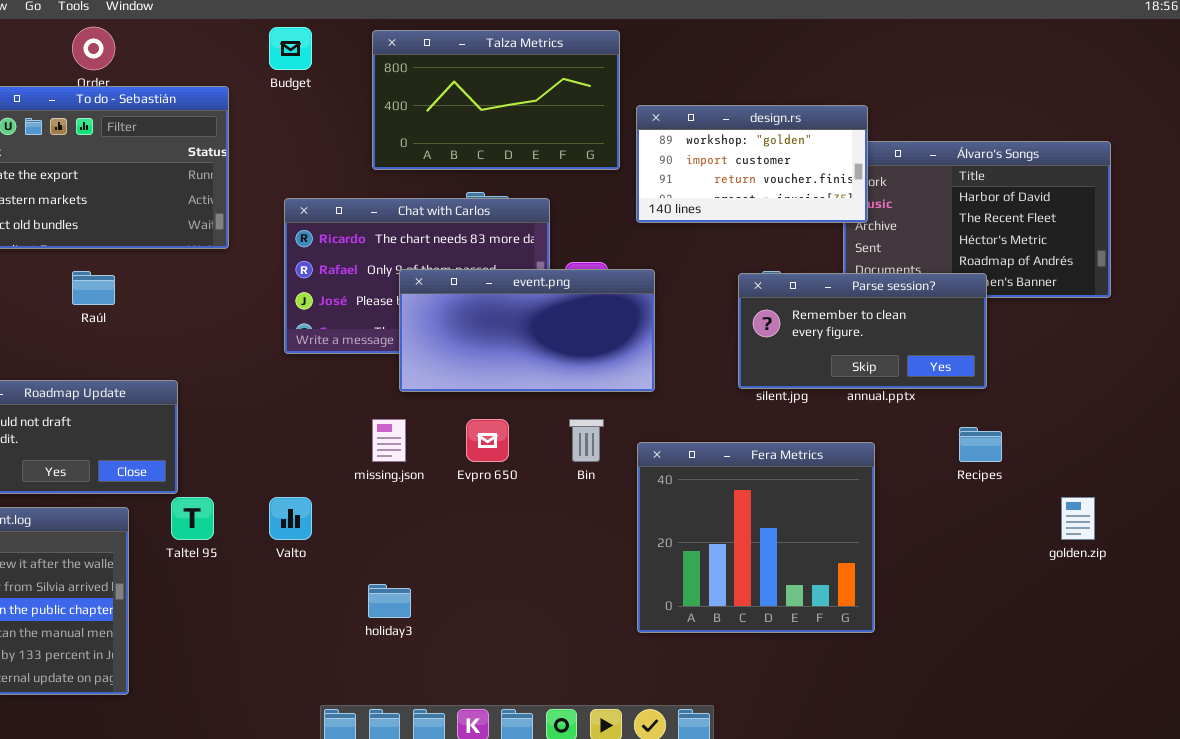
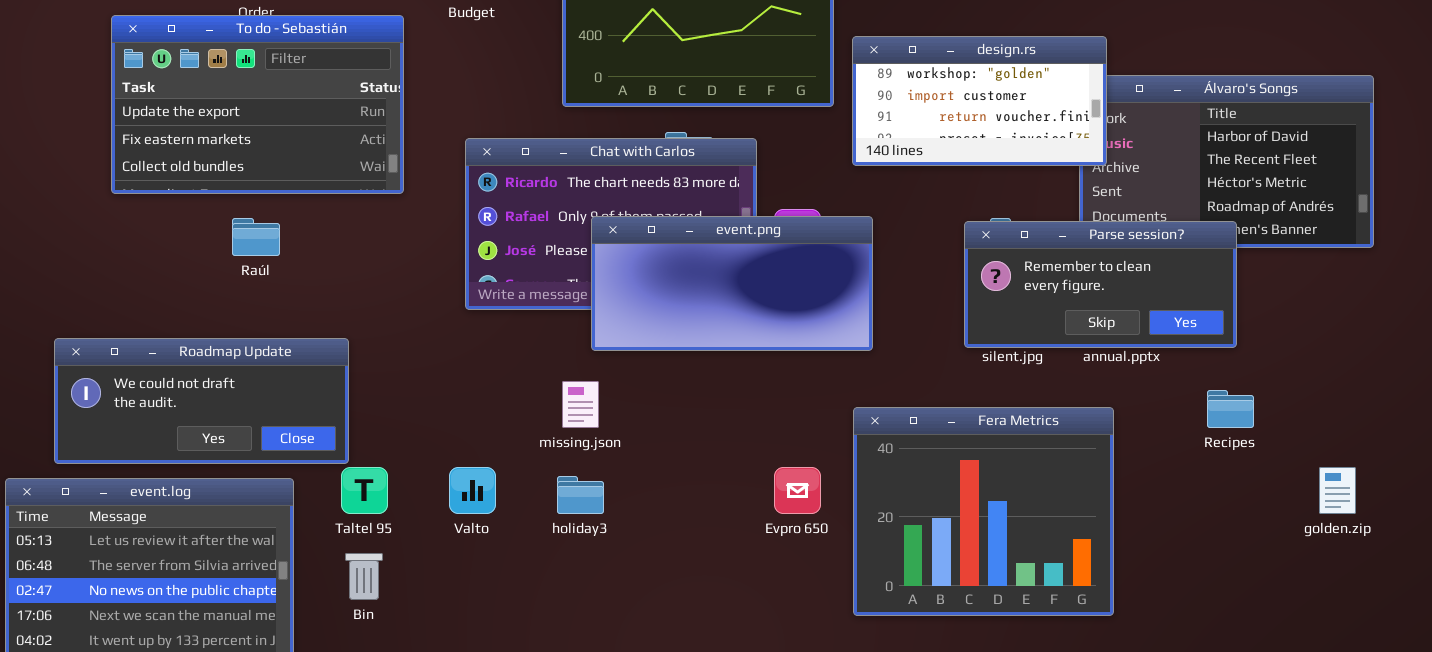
Evpro 650: [466,419,509,462] -> [774,467,821,514], moved
Bin: [569,419,604,462] -> [345,553,383,600], moved
holiday3: [368,584,411,618] -> [557,476,604,514], moved

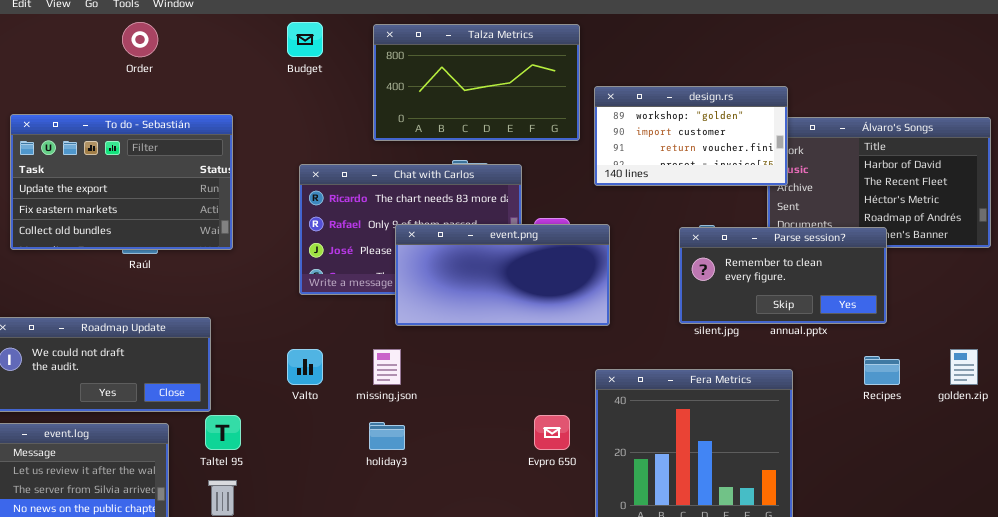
To do - Sebastián: [111,15,404,194] -> [10,114,233,250], moved
Valto: [449,467,496,514] -> [287,349,323,385], moved
golden.zip: [1319,467,1356,514] -> [950,349,978,385], moved

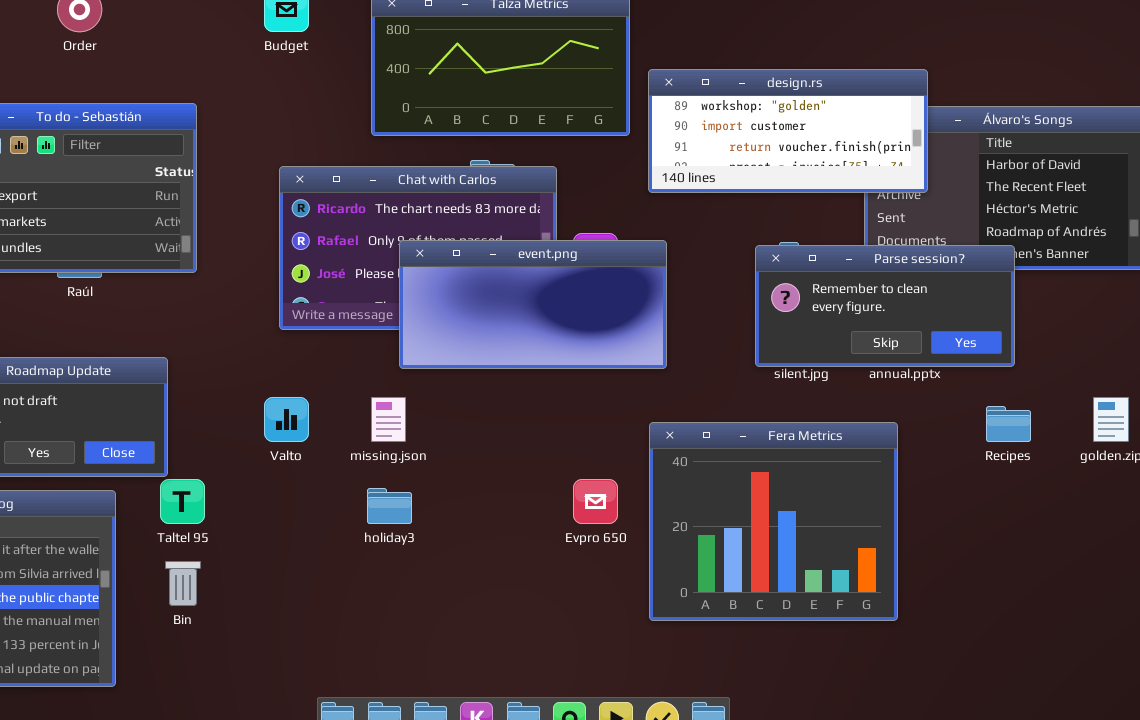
design.rs: [594,86,788,186] -> [648,69,928,193], resized

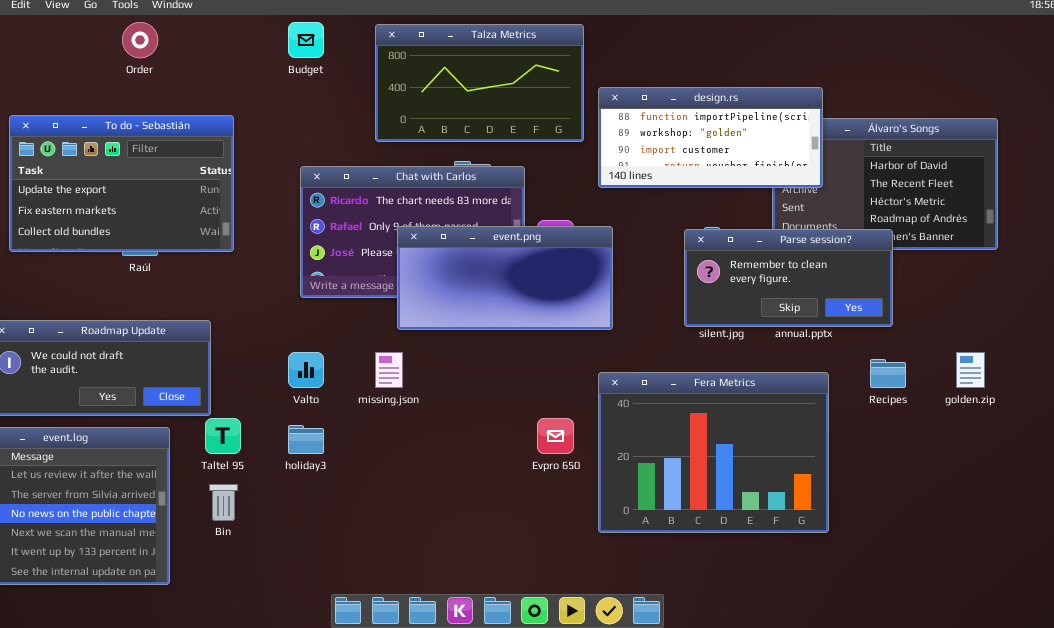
design.rs: [648,69,928,193] -> [598,87,823,188], scrolled up 1 row
Fera Metrics: [649,422,898,621] -> [598,372,829,533], resized
holiday3: [367,488,412,524] -> [288,425,324,454], moved

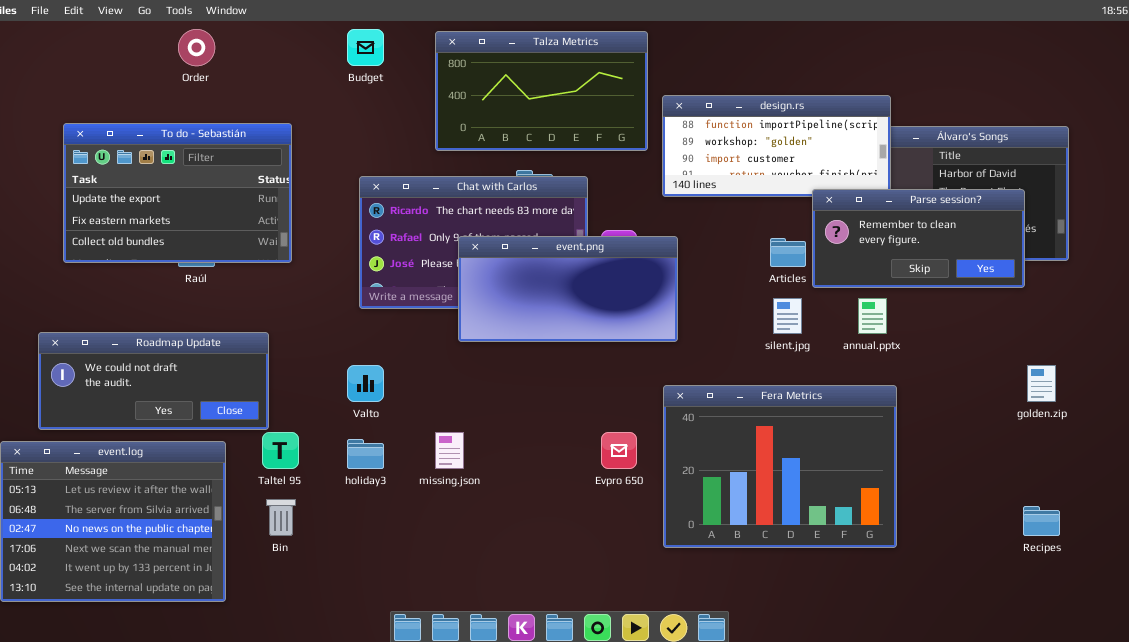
Parse session?: [684,229,893,327] -> [812,189,1025,288], moved
missing.json: [375,352,403,388] -> [435,432,464,469], moved
Recipes: [870,359,906,388] -> [1023,506,1060,536], moved

